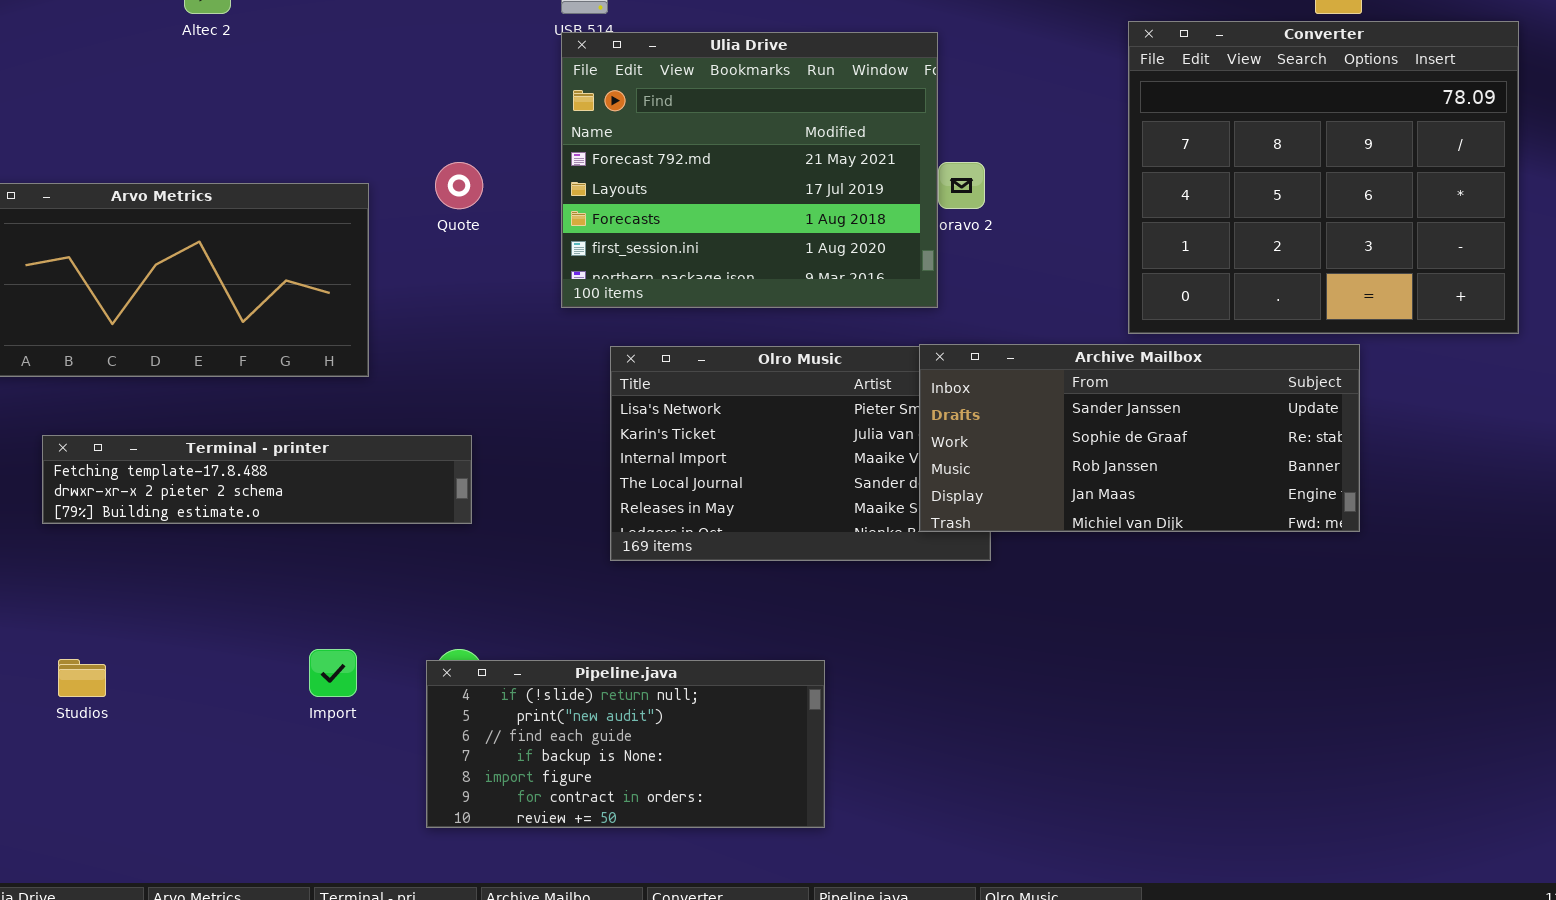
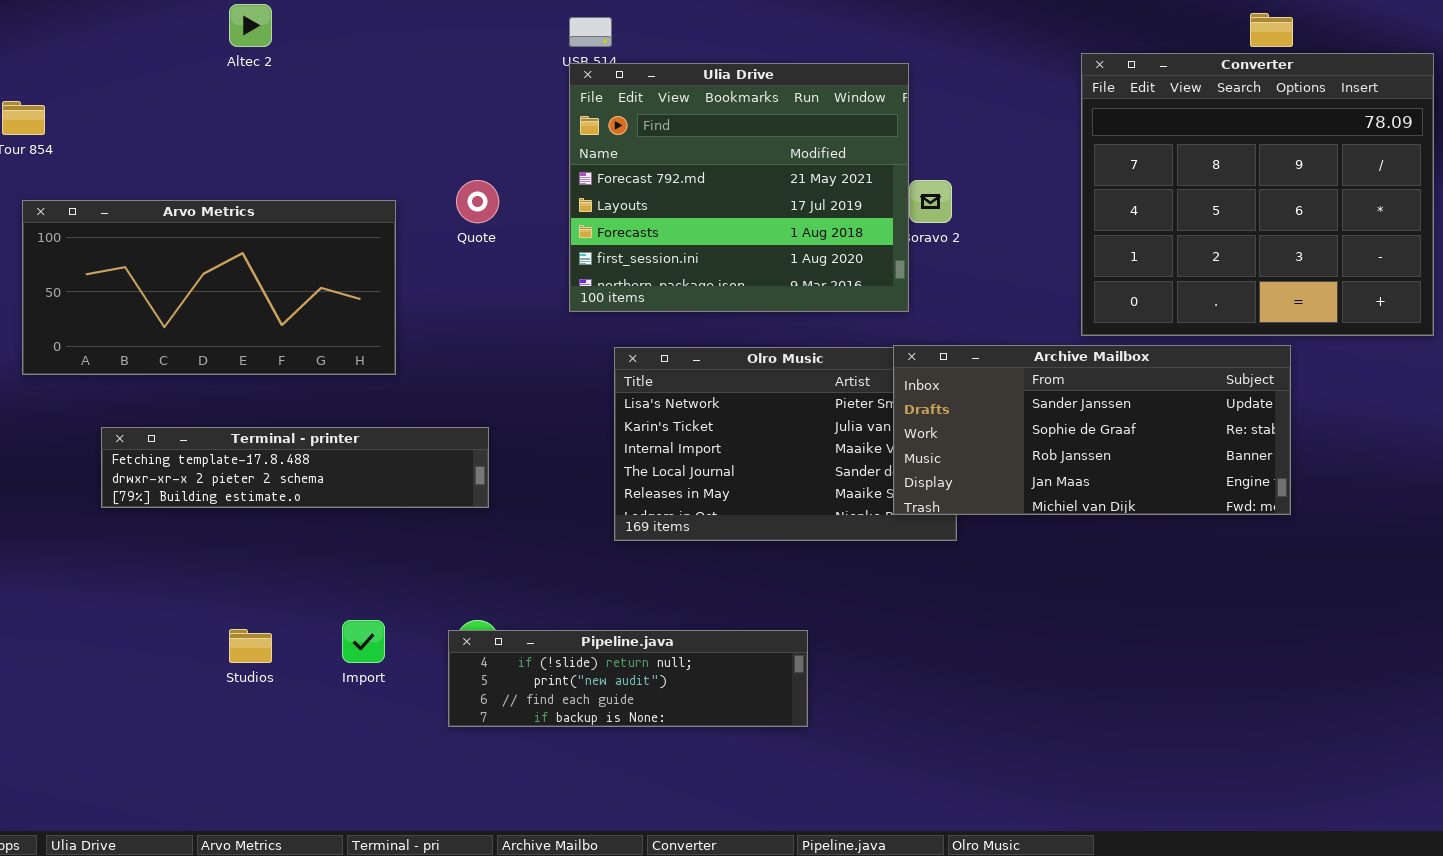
Studios: [58,659,106,697] -> [229,629,272,663], moved
Pipeline.java: [426,660,825,828] -> [448,630,808,727], resized

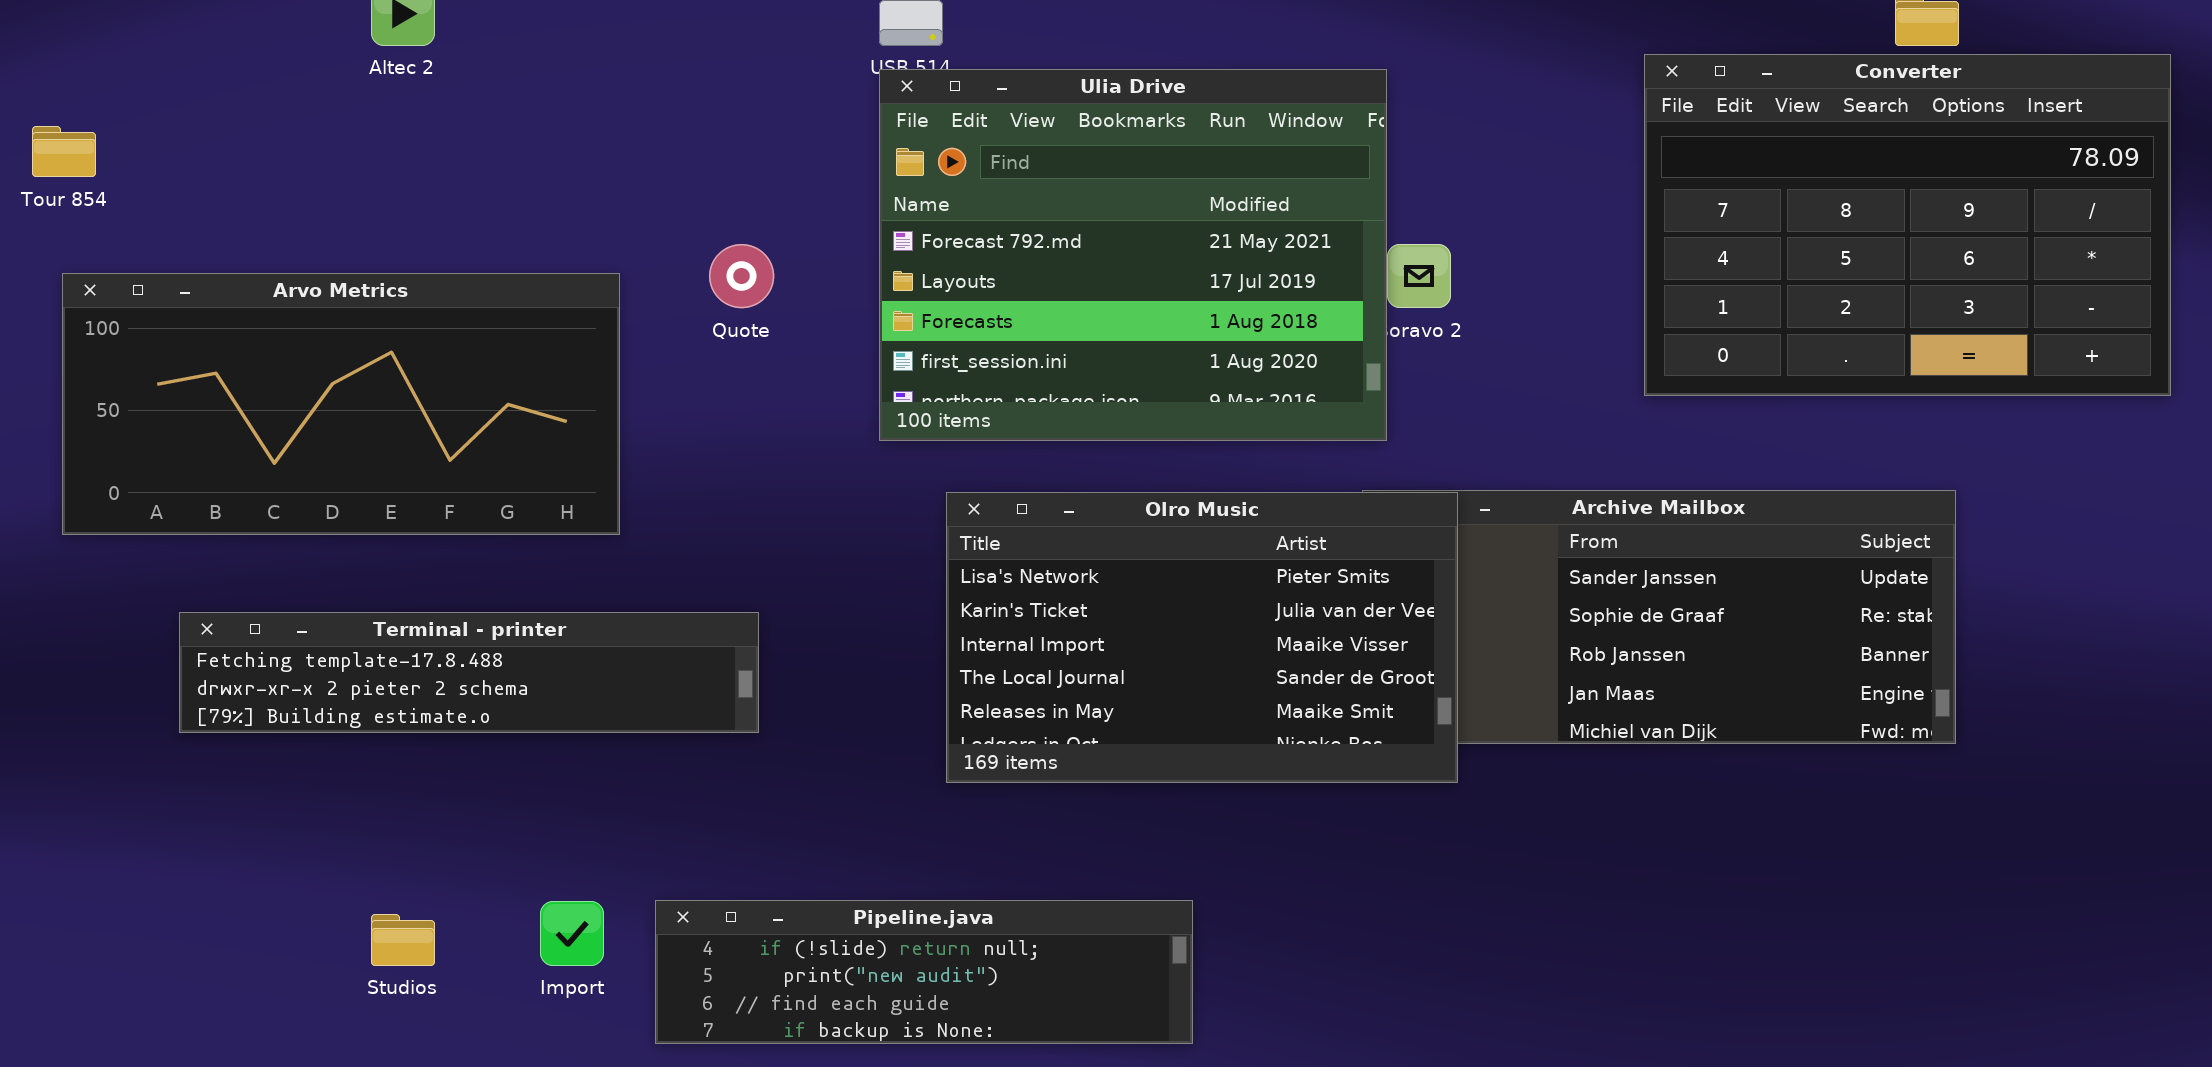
Converter: [1081,53,1434,336] -> [1644,54,2171,396], resized
Olro Music: [614,347,957,541] -> [946,492,1458,783], raised
Pipeline.java: [448,630,808,727] -> [655,900,1193,1044], moved

